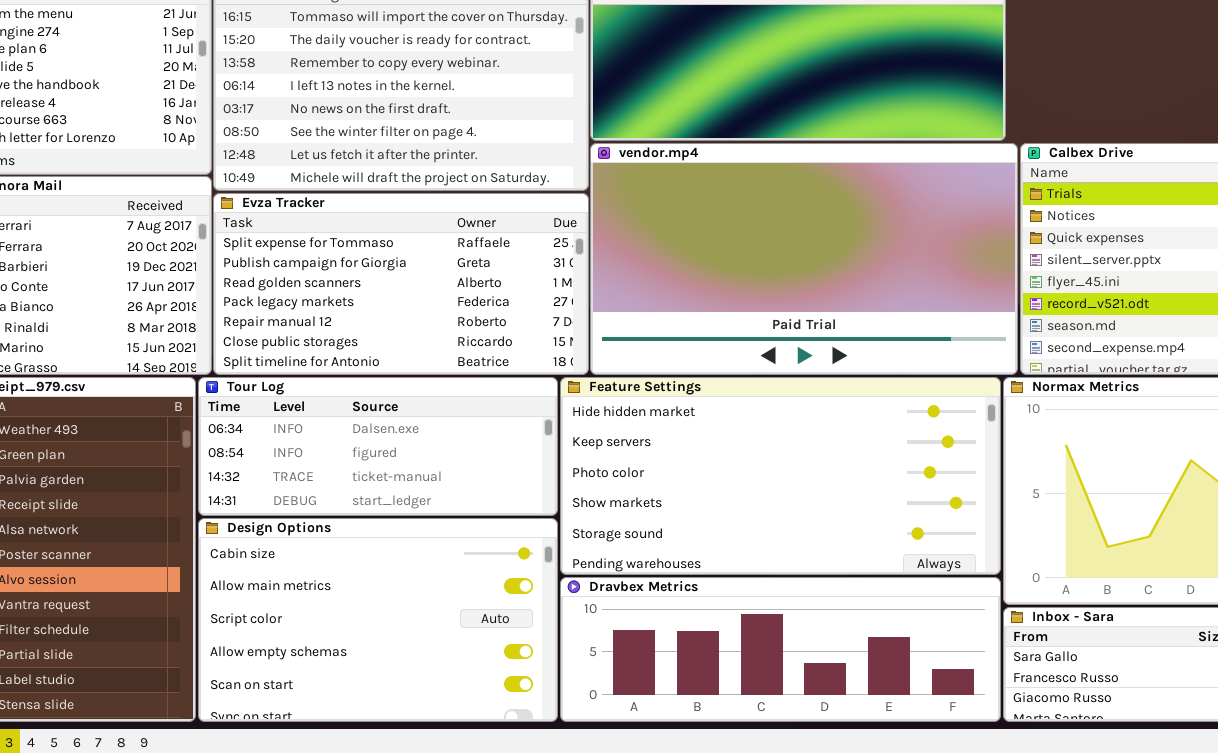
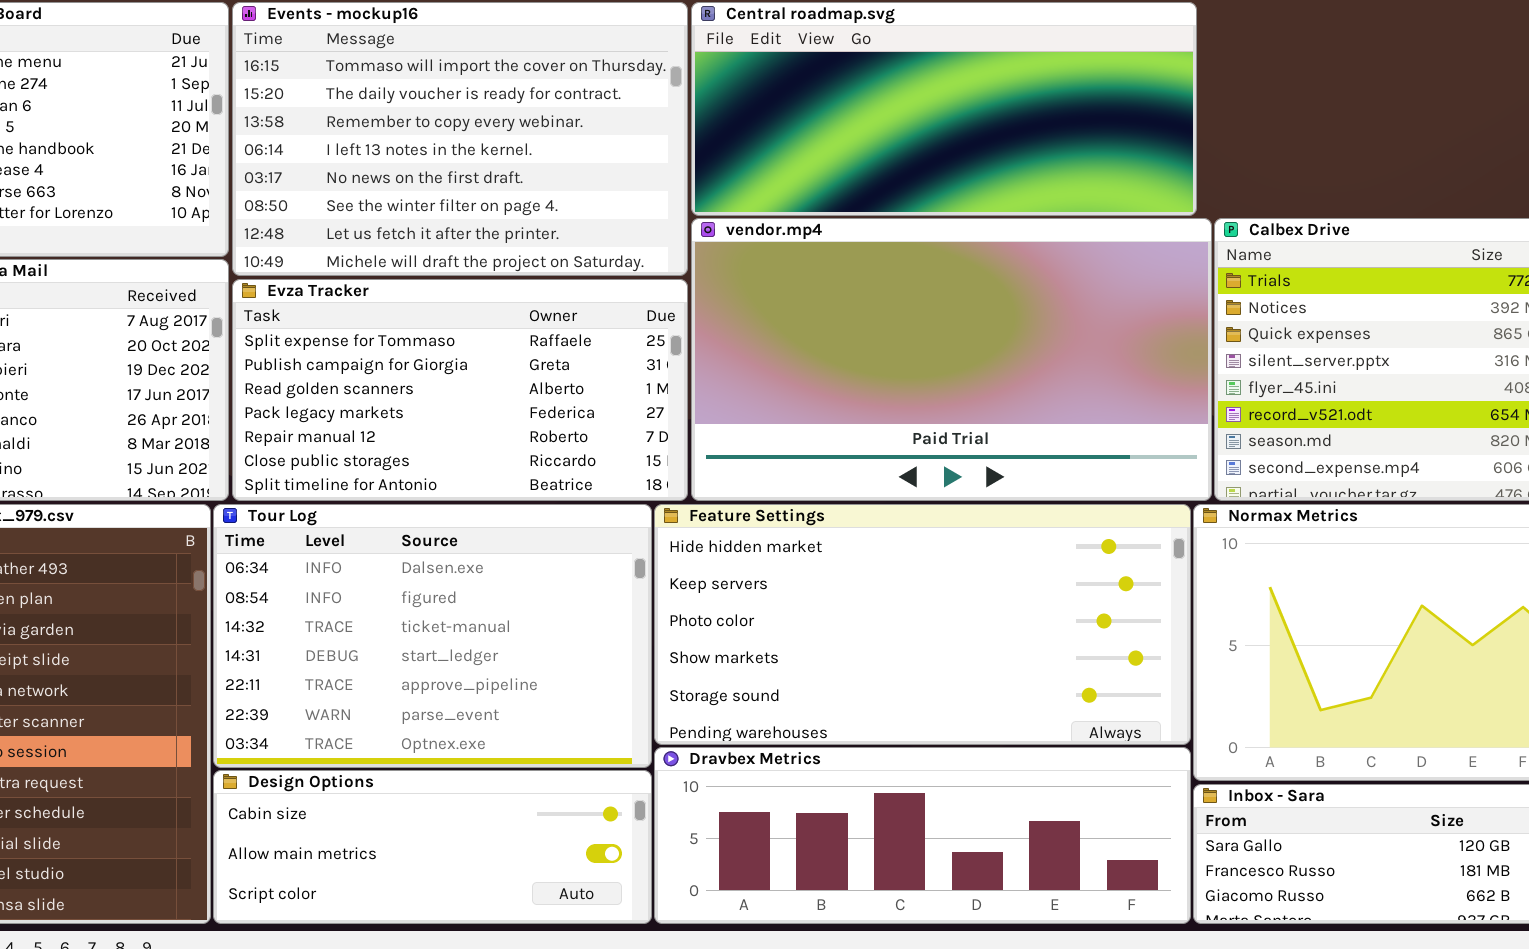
Tour Log: [198,377,558,516] -> [213,504,652,768], resized
Design Options: [198,518,558,722] -> [213,770,652,924], resized

